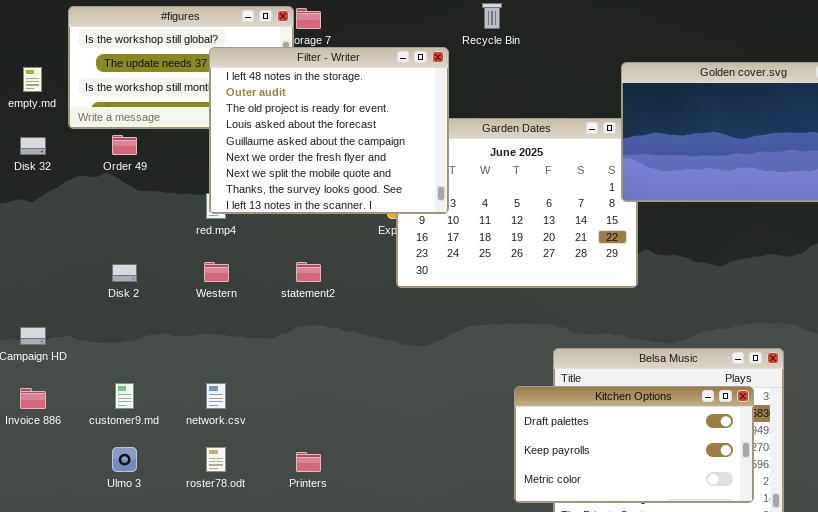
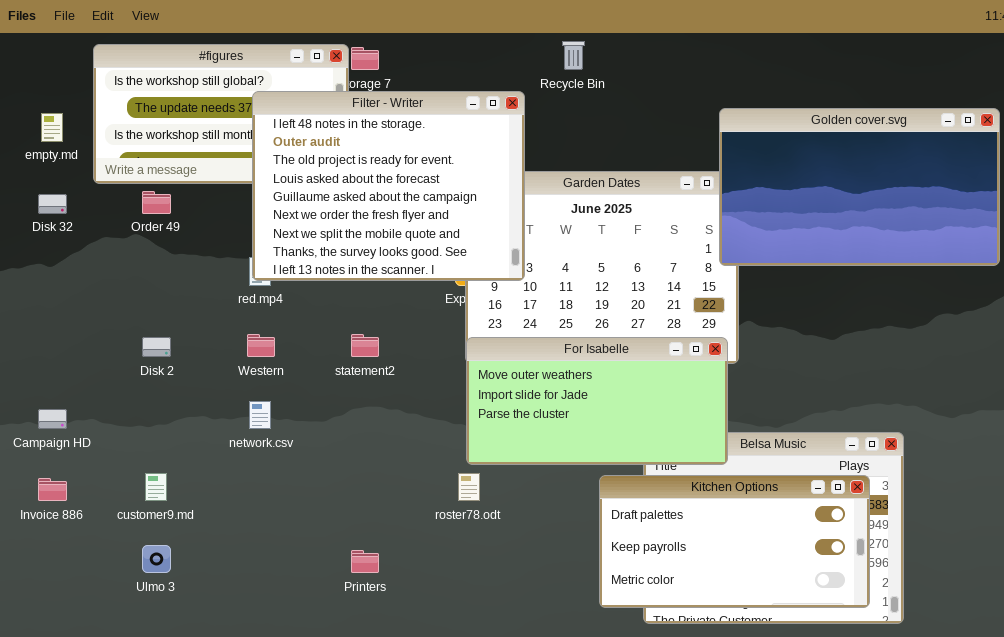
For Isabelle: none -> [466,337,728,465], opened
network.csv: [206,383,226,409] -> [249,401,271,429], moved
roster78.odt: [206,447,226,472] -> [458,473,480,501], moved

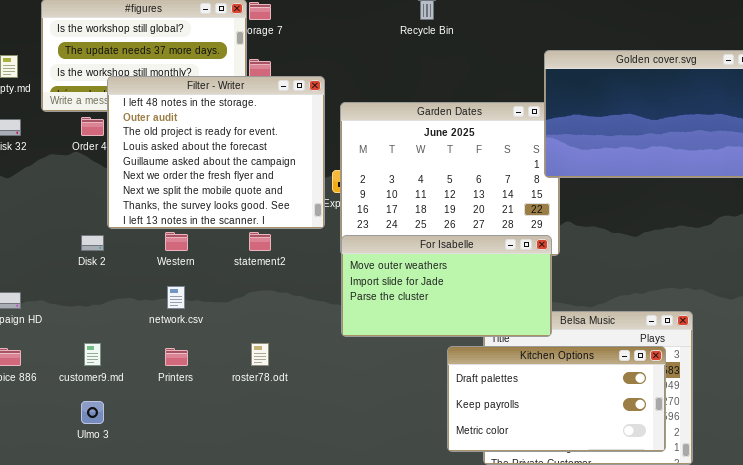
Filter - Writer: [252,91,525,281] -> [107,76,325,229], moved
roster78.odt: [458,473,480,501] -> [251,343,269,366], moved
Printers: [351,550,379,573] -> [165,348,188,366], moved

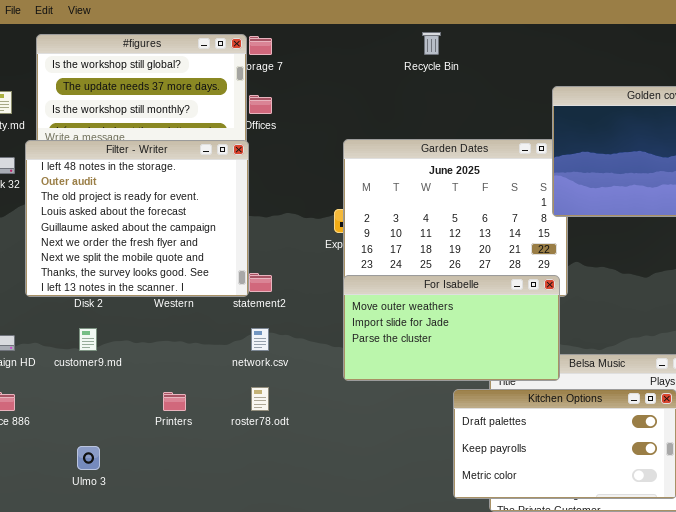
Filter - Writer: [107,76,325,229] -> [25,140,249,297], moved
network.csv: [167,286,185,309] -> [251,328,269,351], moved
customer9.md: [84,343,101,366] -> [79,328,97,351], moved

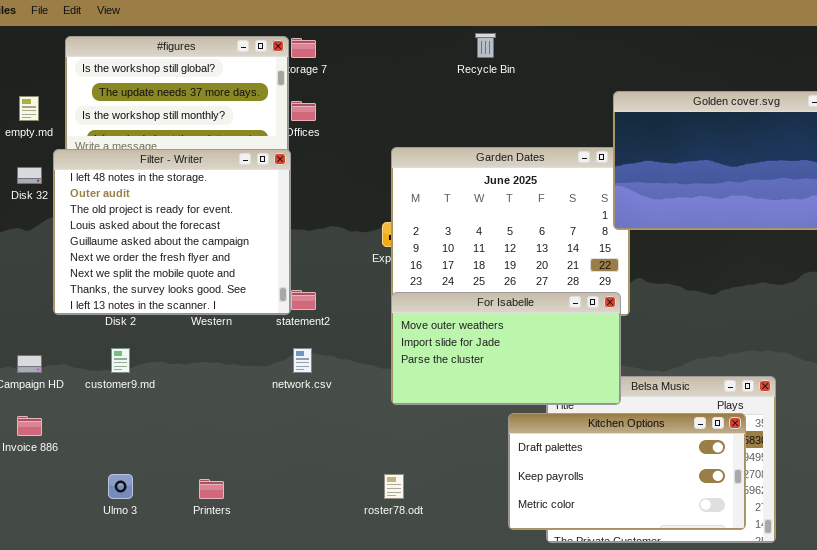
roster78.odt: [251,387,269,411] -> [384,474,404,499], moved
Printers: [163,392,186,411] -> [199,479,224,499], moved

